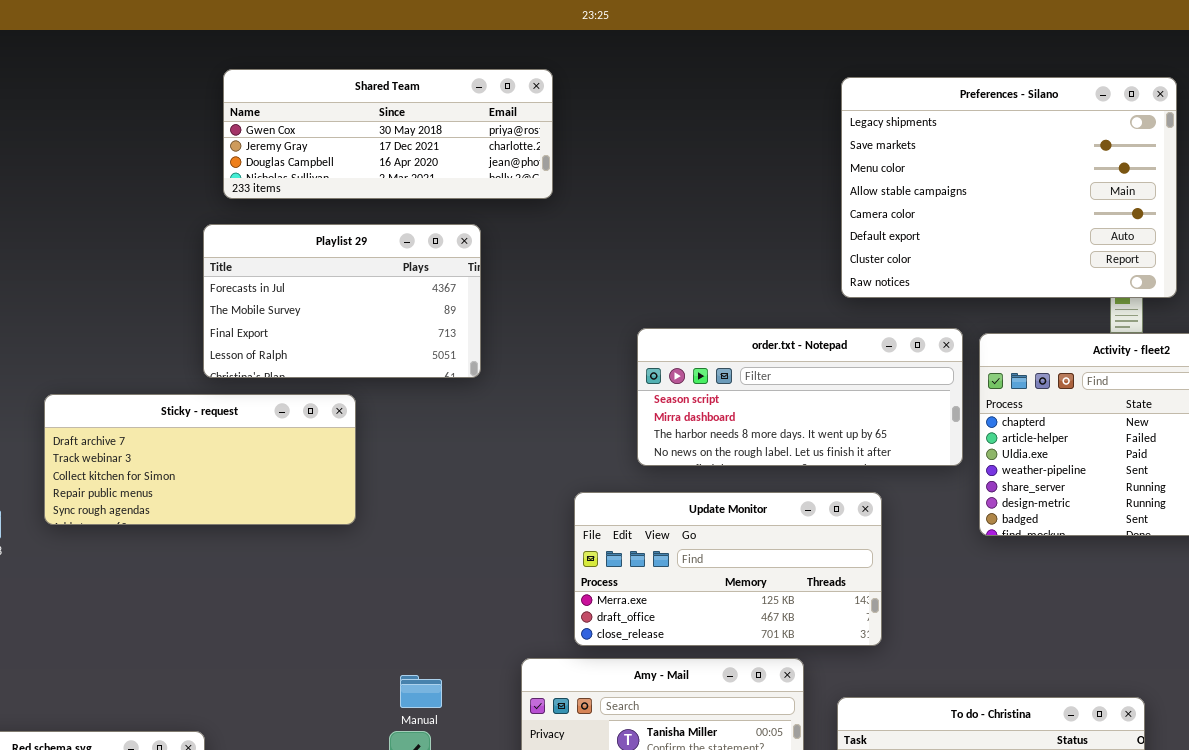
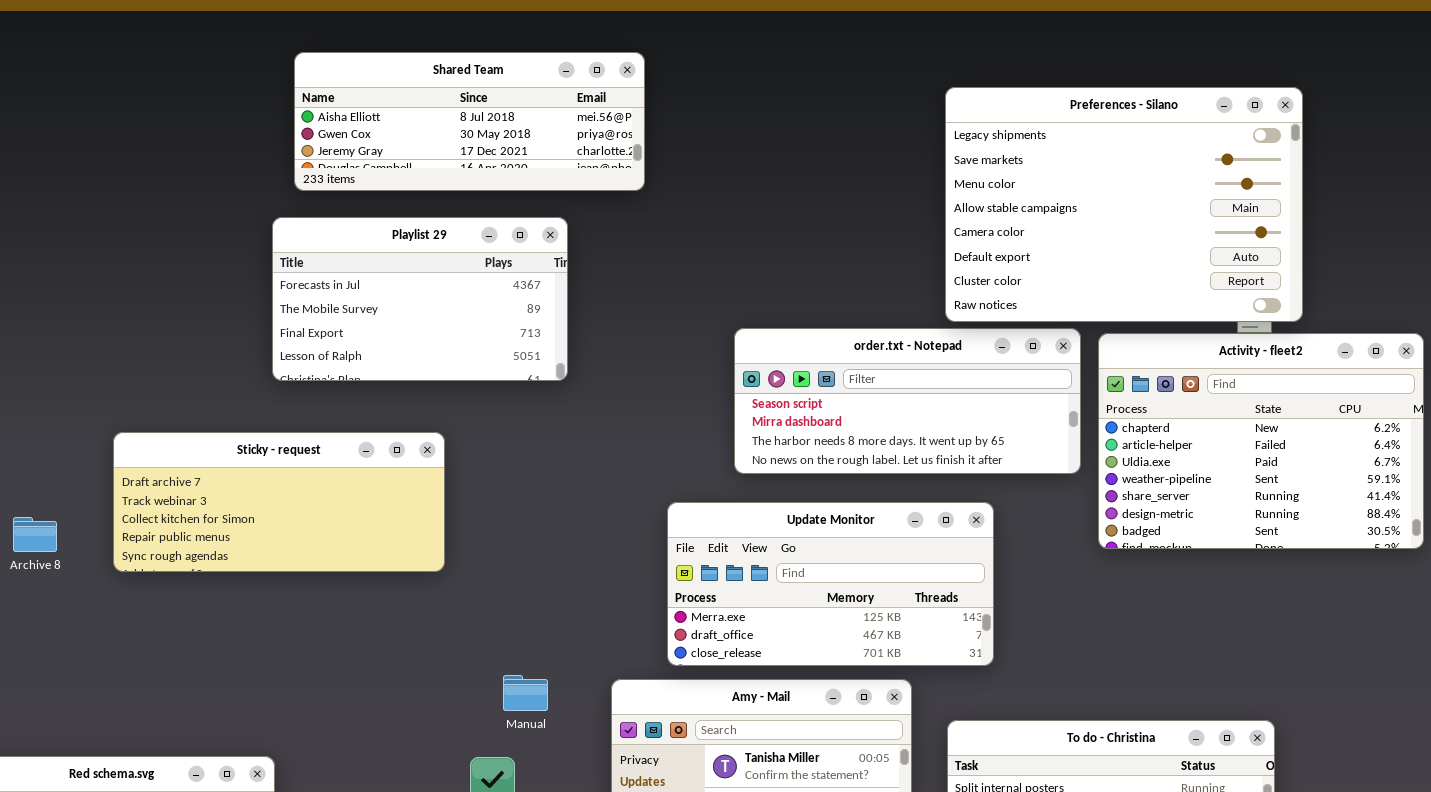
Shared Team: [223,69,553,199] -> [294,52,645,191], scrolled up 1 row
Preferences - Silano: [841,77,1177,298] -> [945,87,1303,322], moved
Sticky - request: [44,394,356,525] -> [113,432,445,572], moved
Manual: [400,675,442,708] -> [503,675,548,711], moved

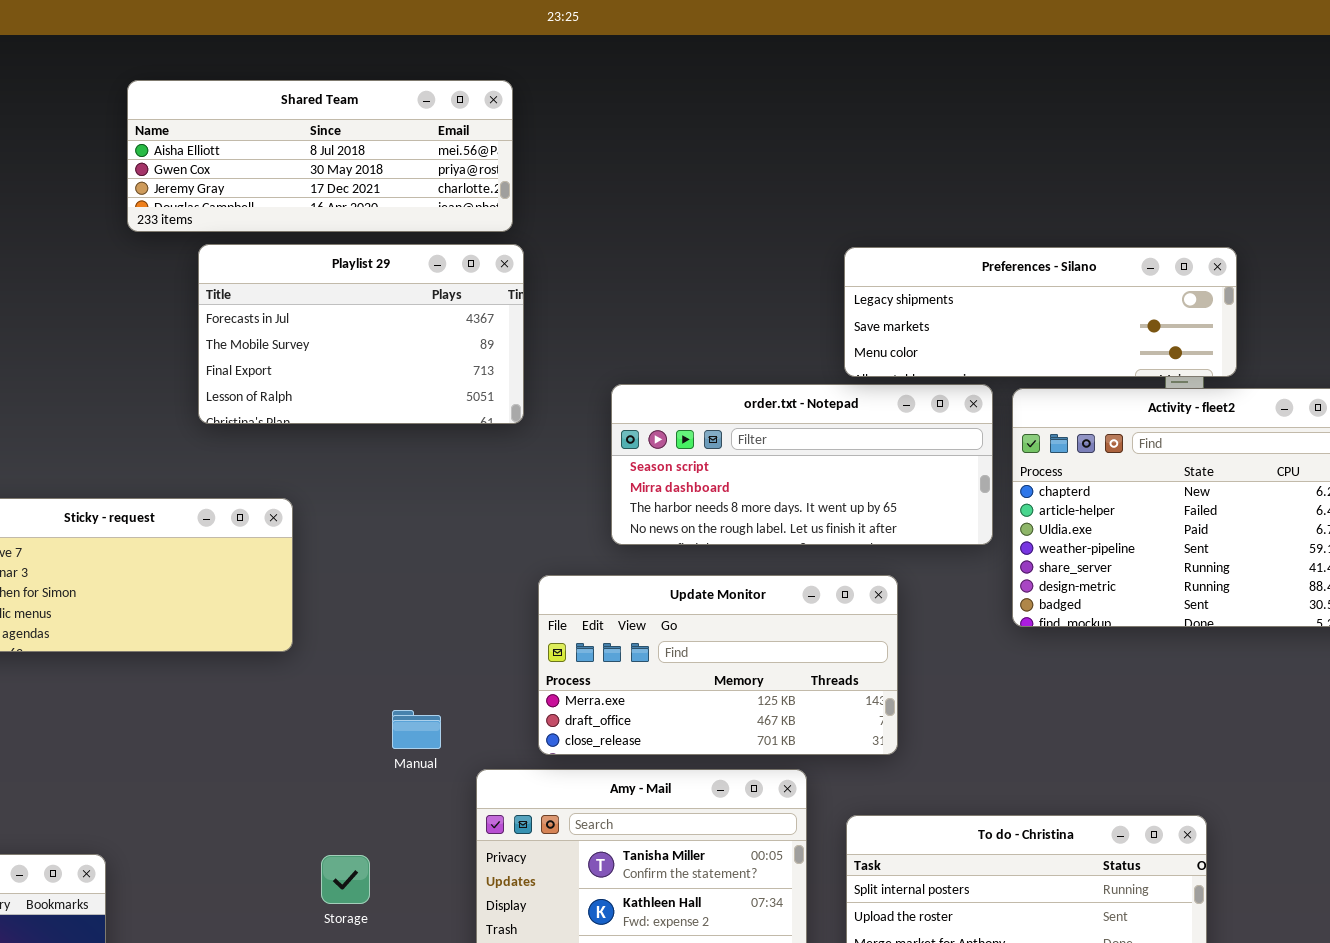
Preferences - Silano: [945,87,1303,322] -> [844,247,1237,377], resized
Playlist 29: [272,217,568,381] -> [198,244,524,424], moved
Manual: [503,675,548,711] -> [392,710,441,749], moved

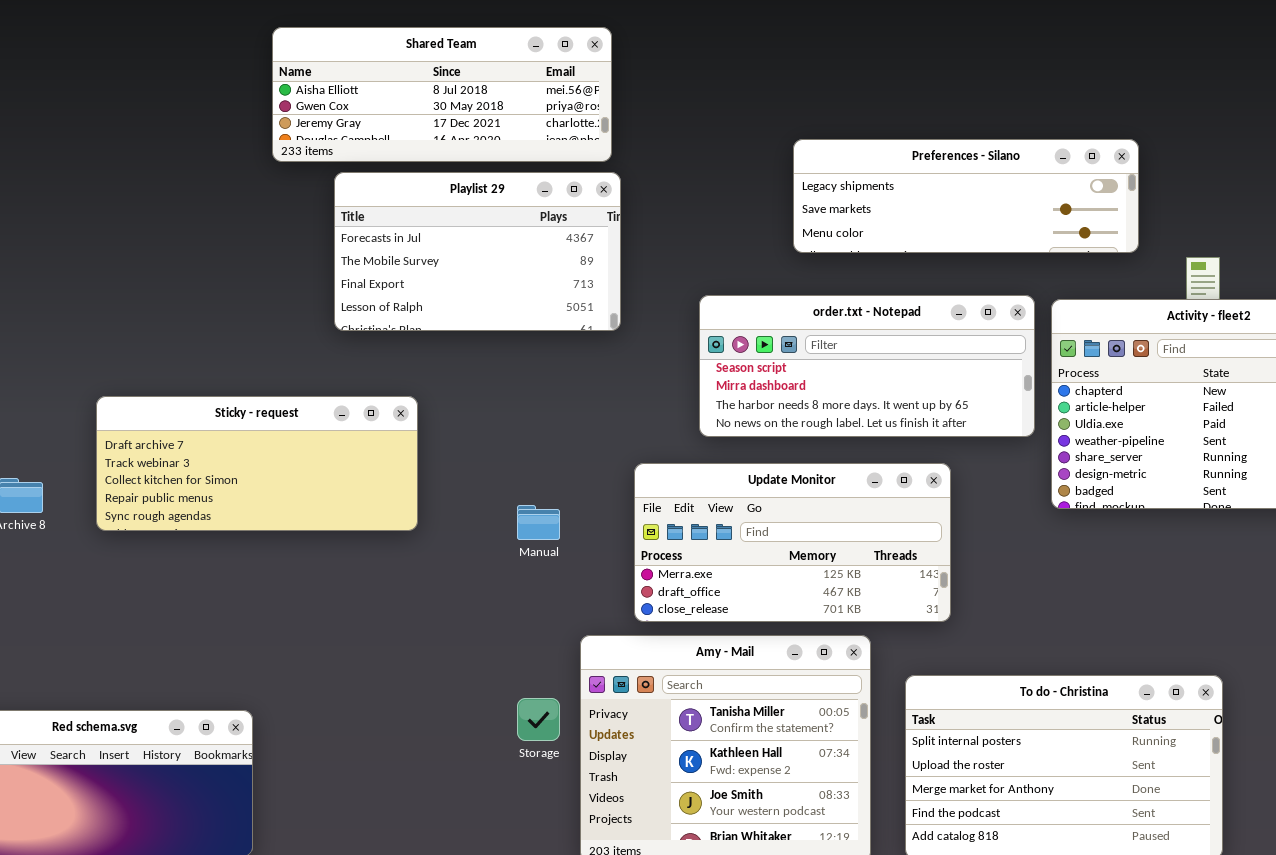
Preferences - Silano: [844,247,1237,377] -> [793,139,1139,253], moved
Manual: [392,710,441,749] -> [517,505,560,540], moved
Storage: [321,855,370,904] -> [517,698,560,741], moved

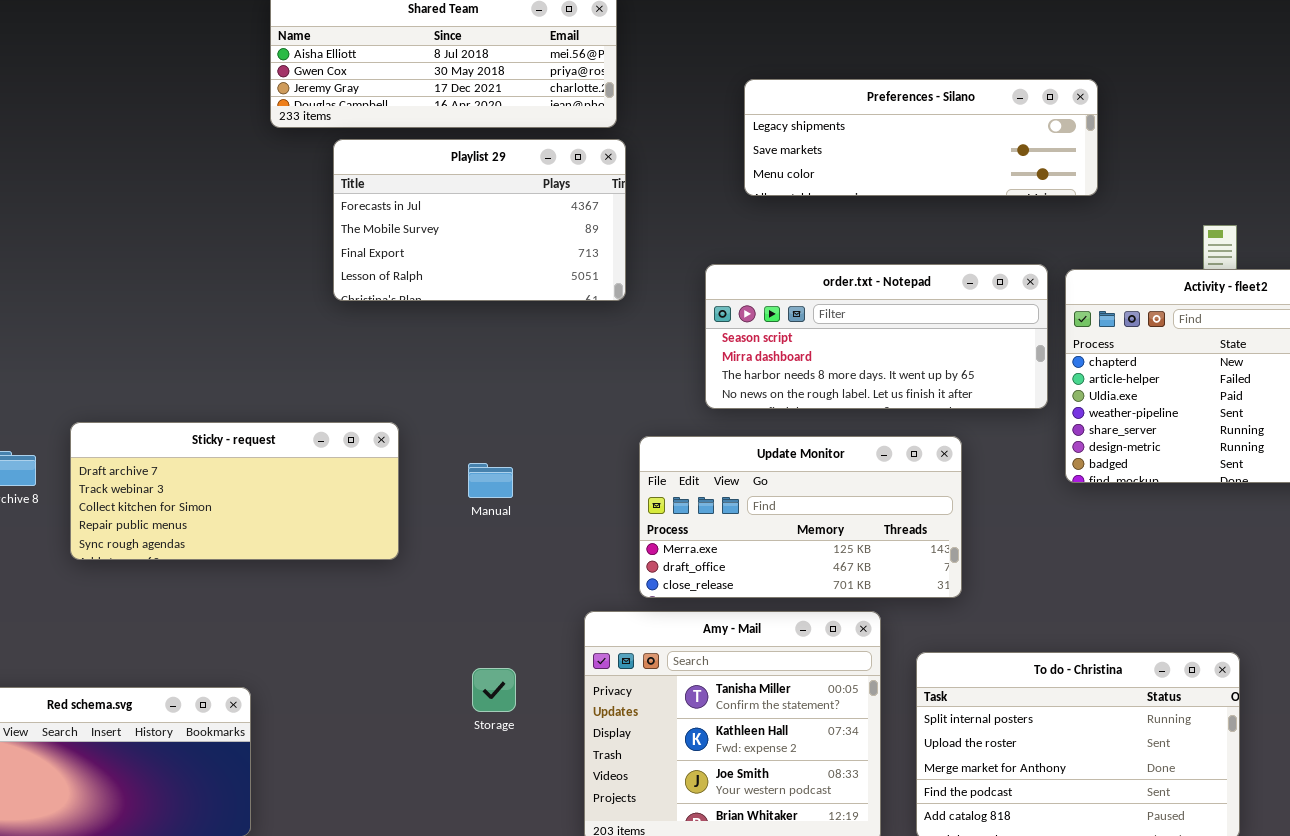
Preferences - Silano: [793,139,1139,253] -> [744,79,1098,196], moved
Sticky - request: [96,396,418,531] -> [70,422,399,560], moved
Manual: [517,505,560,540] -> [468,463,513,498], moved
Storage: [517,698,560,741] -> [472,668,516,712], moved

